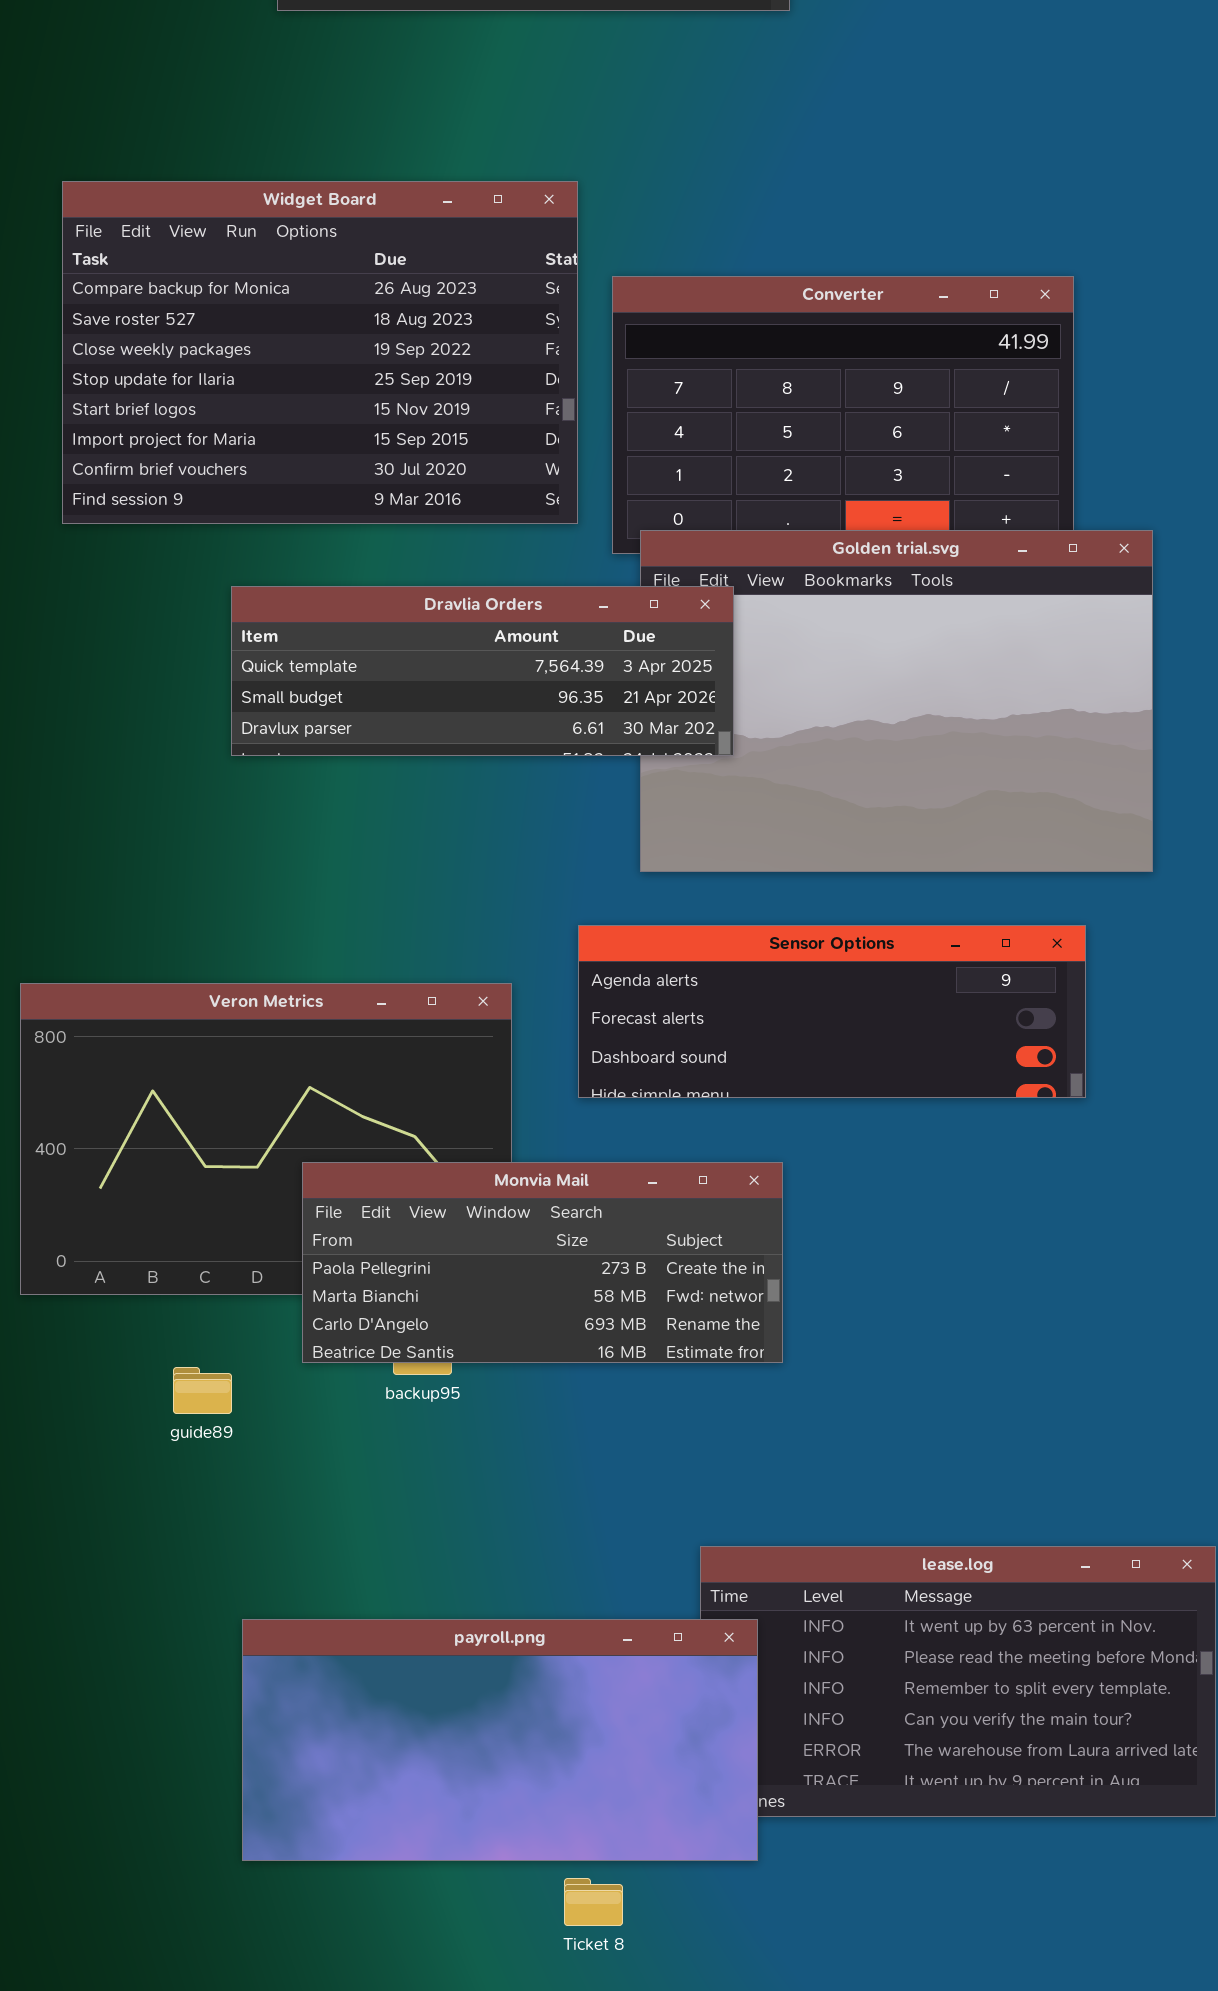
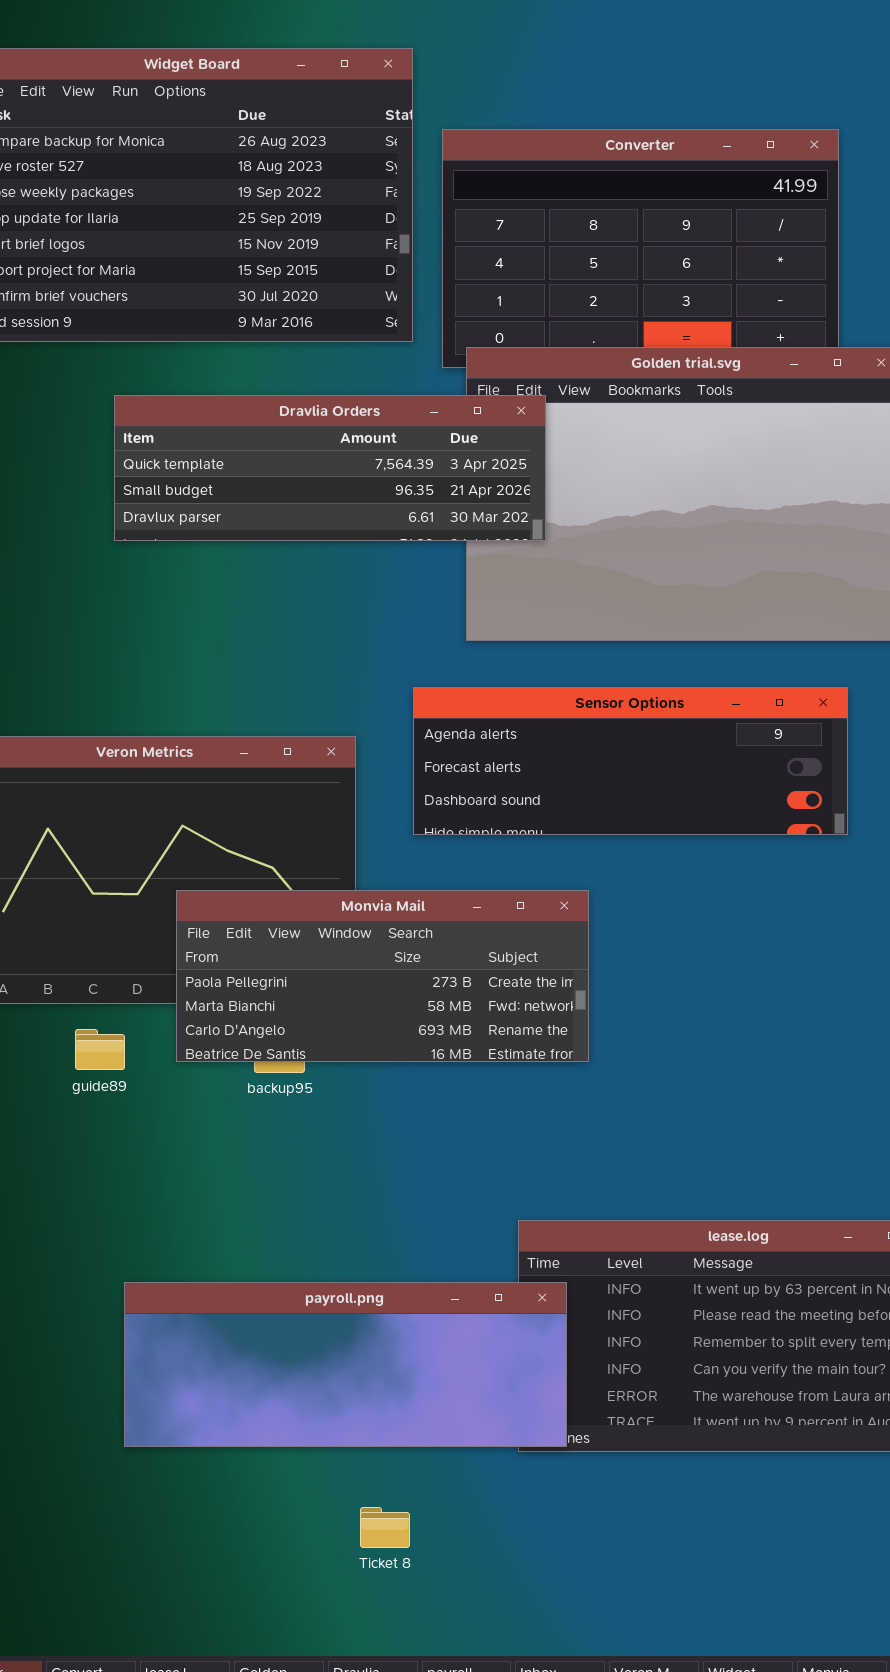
guide89: [173,1367,232,1414] -> [75,1029,125,1070], moved
payroll.png: [242,1619,758,1861] -> [124,1282,567,1447], resized
Ticket 8: [564,1878,623,1926] -> [360,1507,410,1548], moved

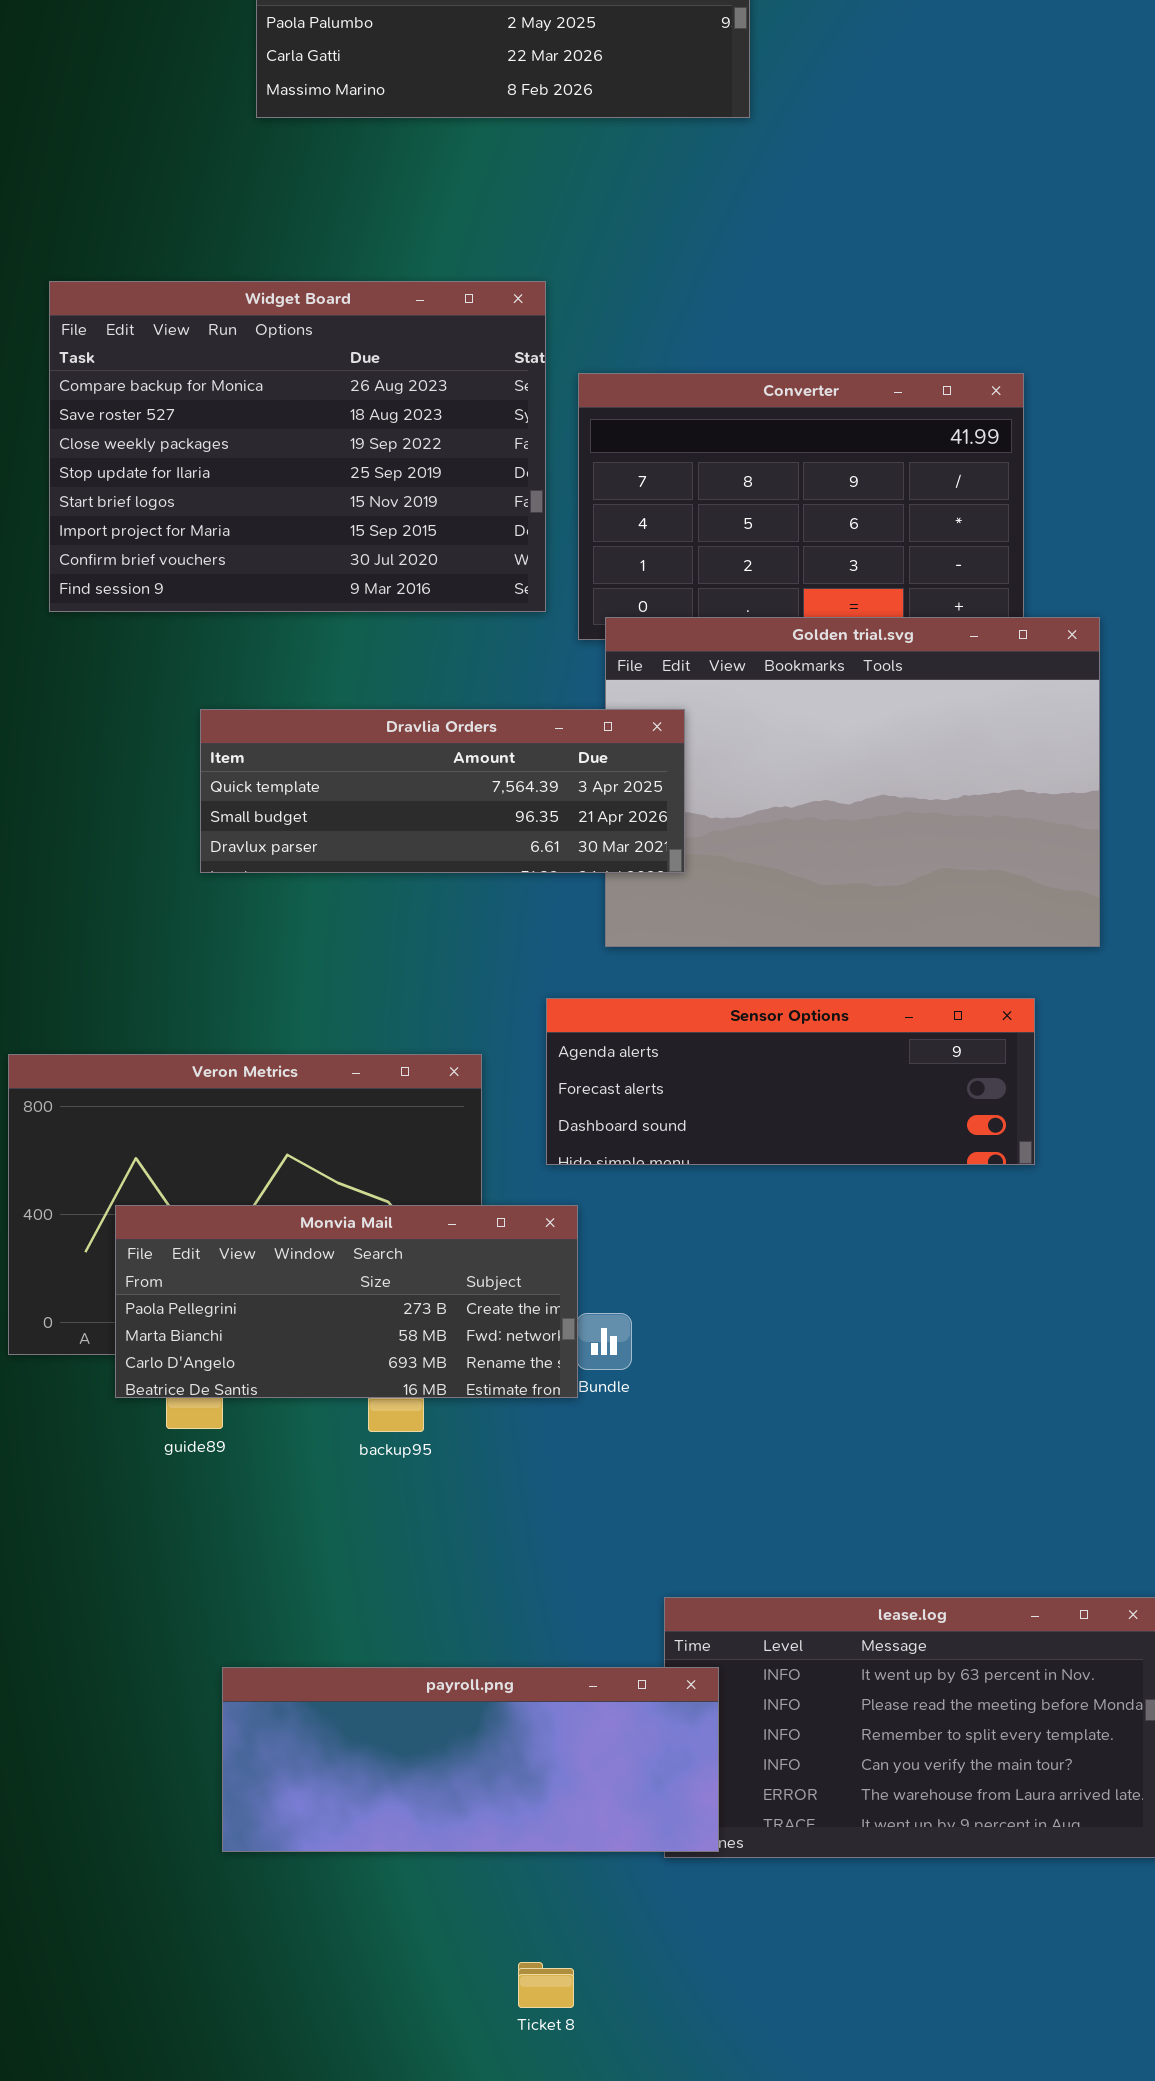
Dravlia Orders: [114,395,546,541] -> [200,709,685,873], moved
Monvia Mail: [176,890,589,1062] -> [115,1205,578,1398], moved
Ticket 8: [360,1507,410,1548] -> [518,1962,574,2008], moved

